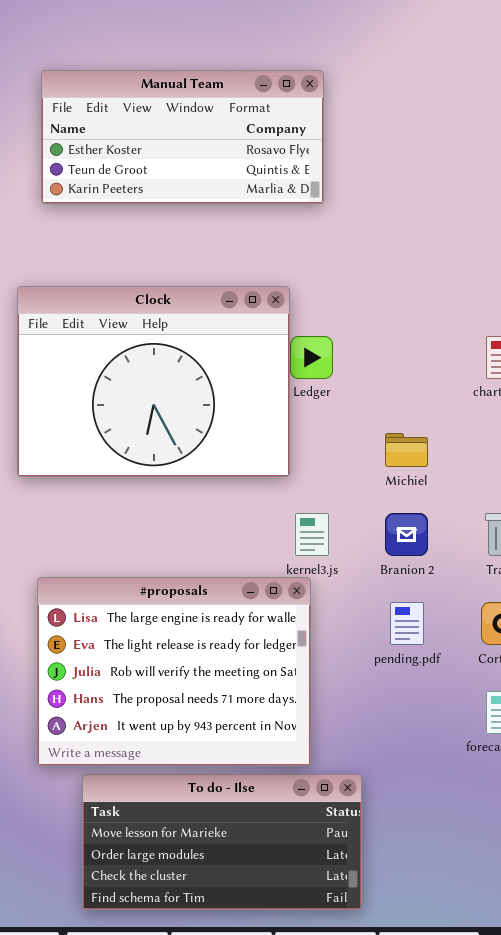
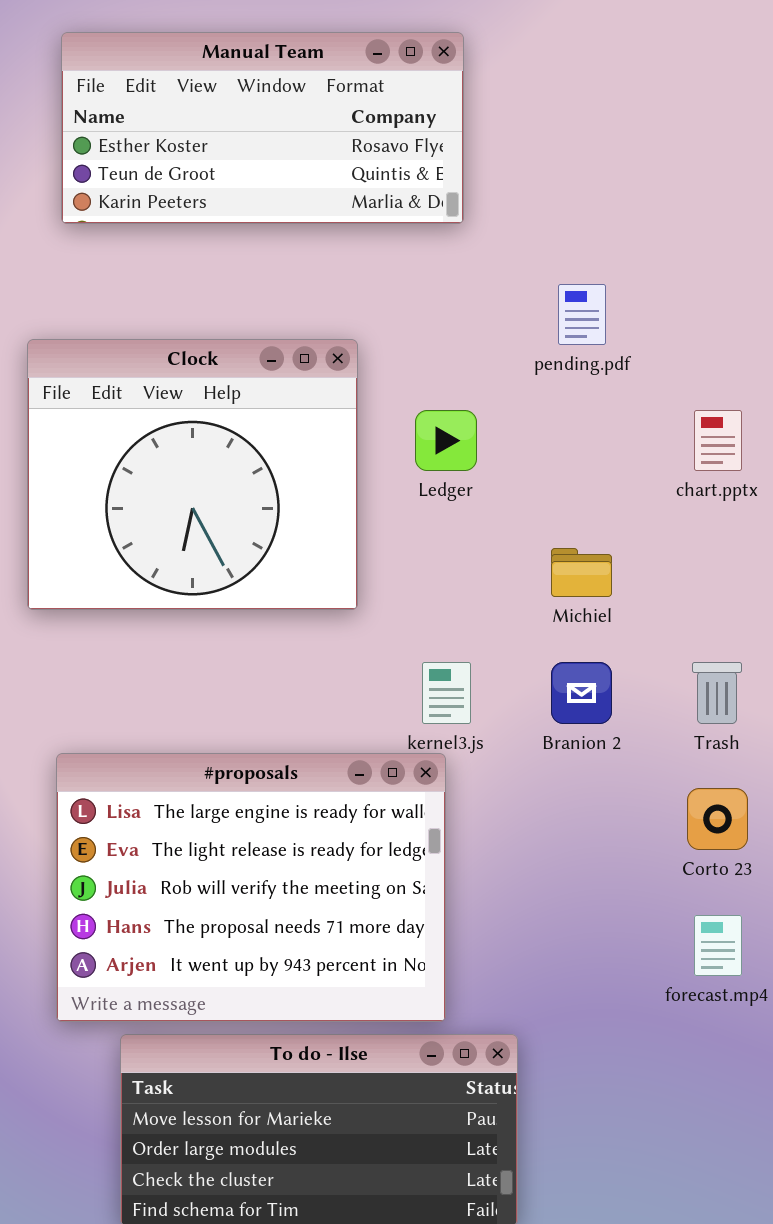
Clock: [17,286,290,477] -> [27,339,358,610], resized
pending.pdf: [390,602,424,645] -> [558,284,606,345], moved

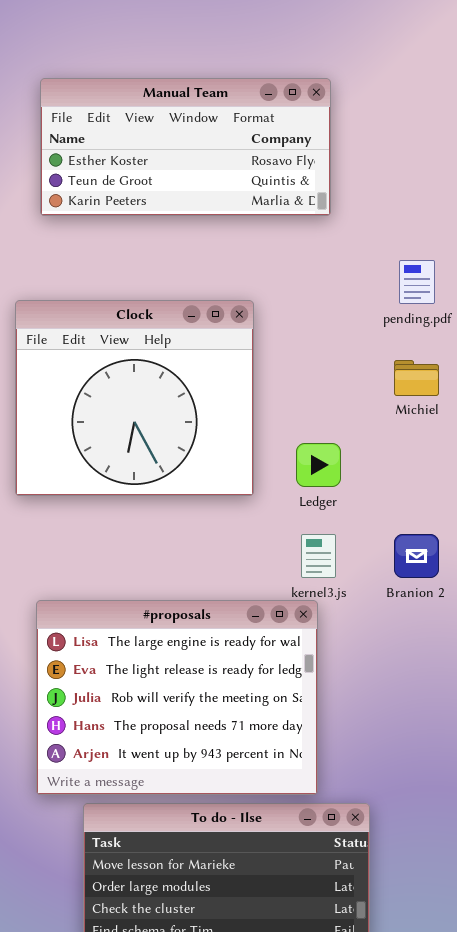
Ledger: [415,410,477,471] -> [296,443,341,487], moved
Michiel: [551,548,612,597] -> [394,360,439,396], moved

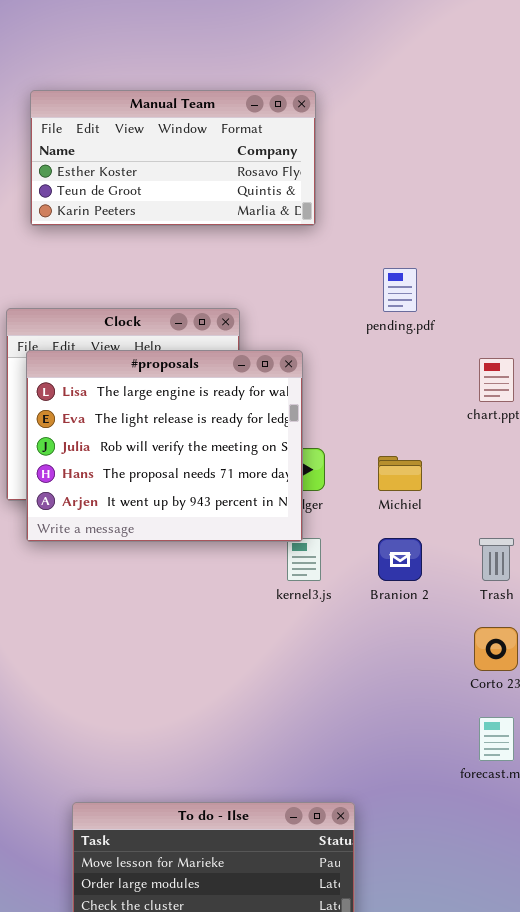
Michiel: [394,360,439,396] -> [378,456,422,491], moved
#proposals: [36,600,318,795] -> [26,350,303,542], moved

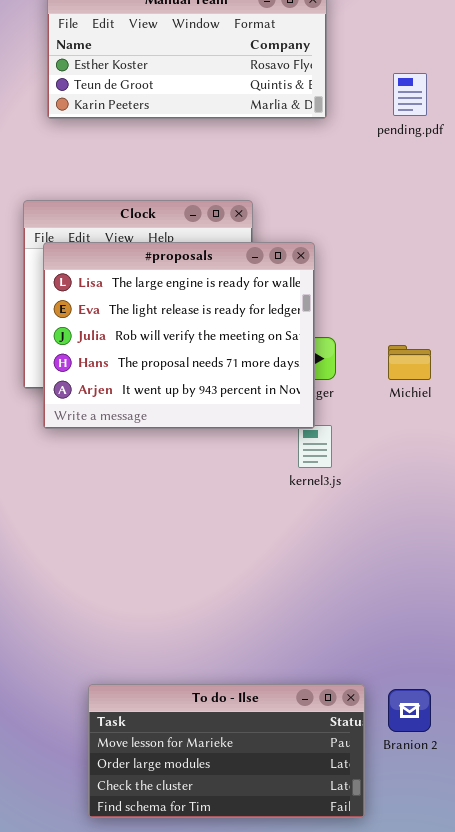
pending.pdf: [383,268,417,312] -> [393,73,427,116], moved
Branion 2: [378,538,422,581] -> [388,689,431,732], moved

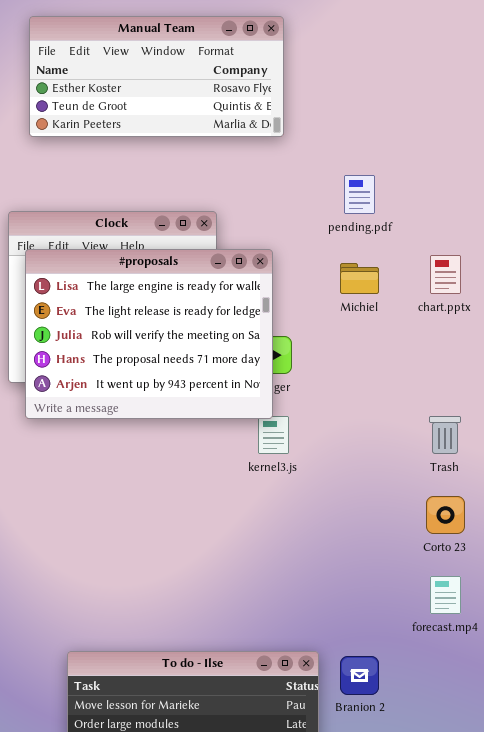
pending.pdf: [393,73,427,116] -> [344,175,375,214], moved
Michiel: [388,345,431,380] -> [340,263,379,294], moved

